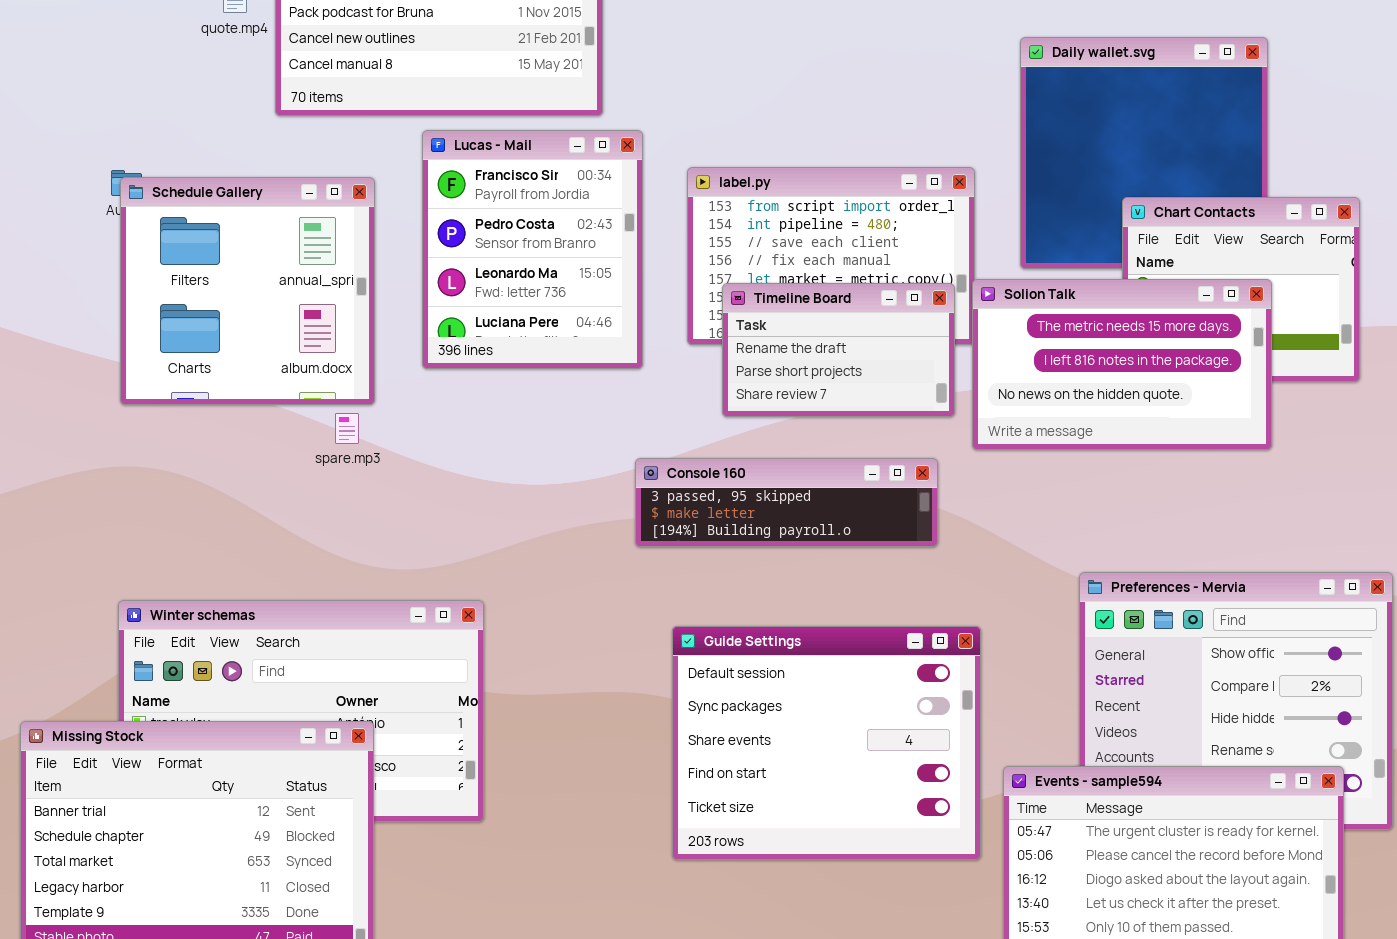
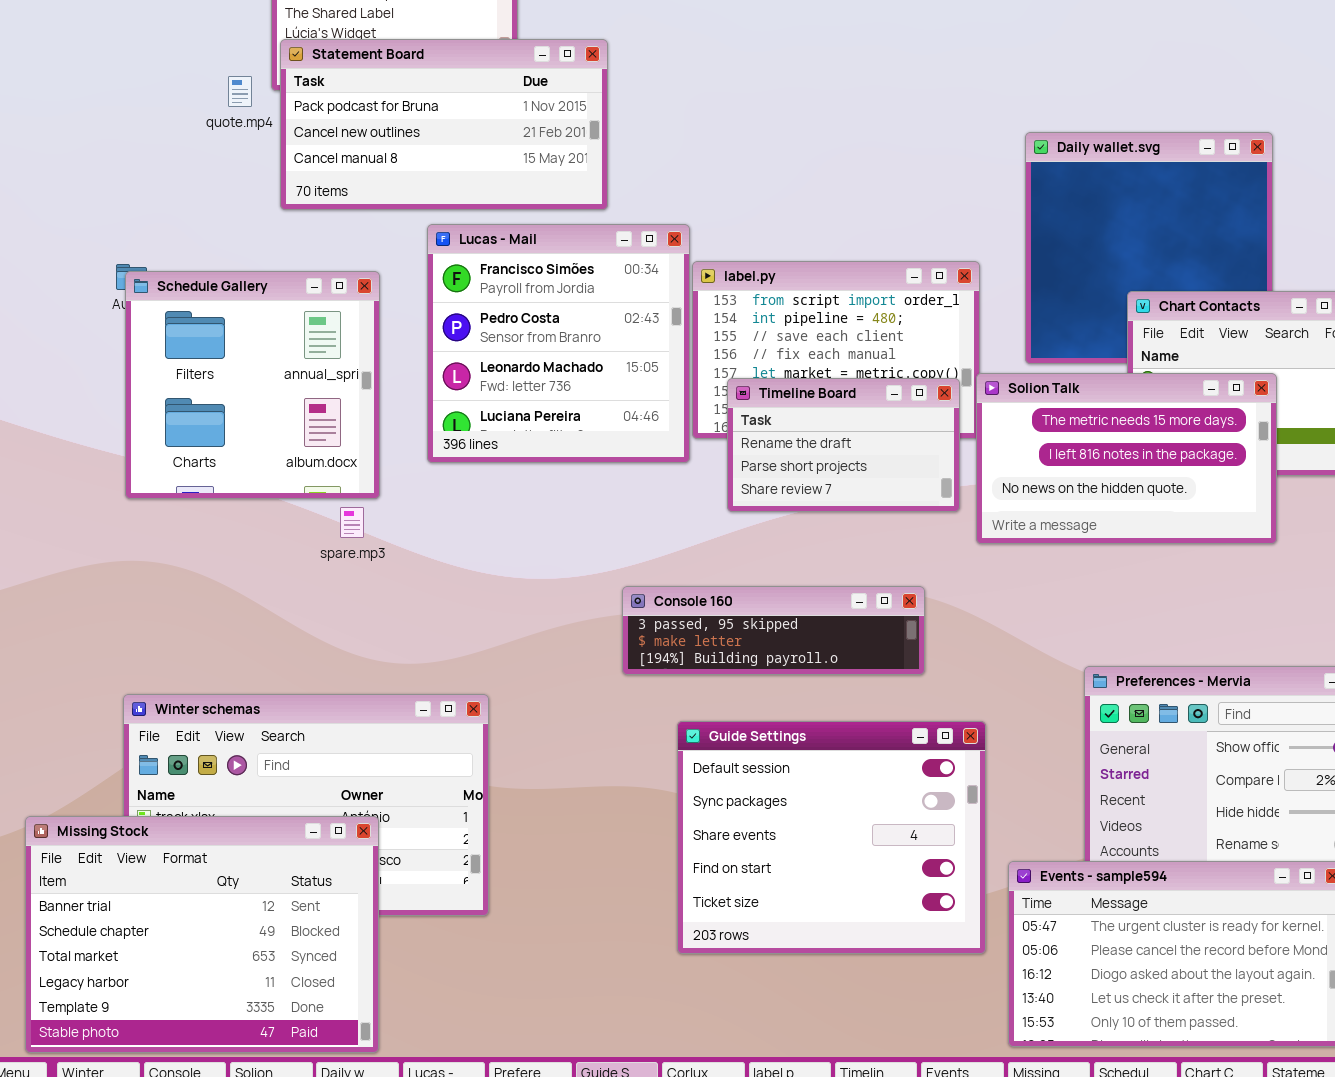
Lucas - Mail: [422,130,643,369] -> [427,224,690,463], resized
Console 160: [635,458,938,547] -> [622,586,925,675], moved

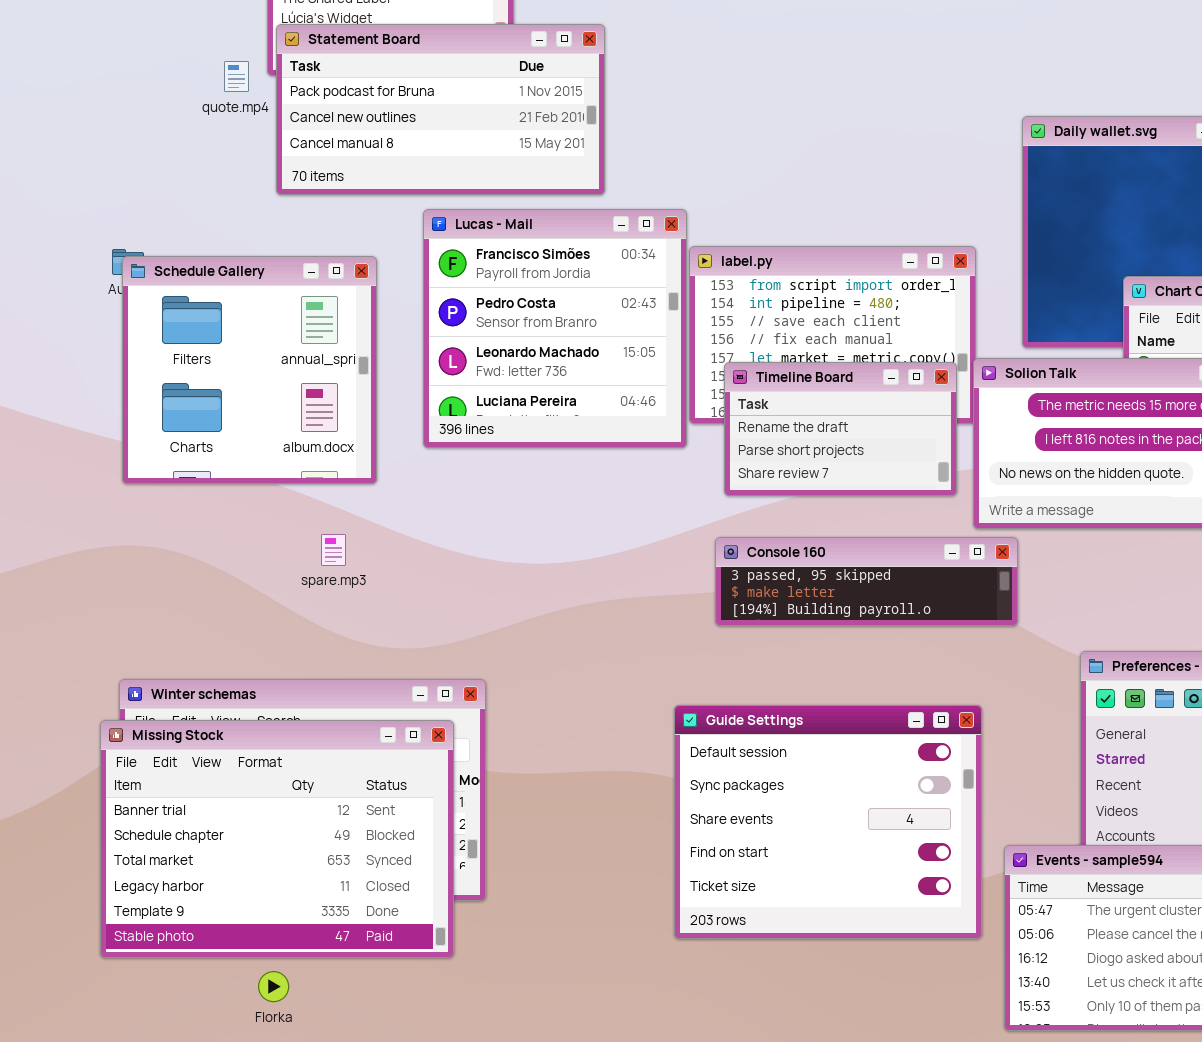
spare.mp3: [340,507,364,538] -> [321,534,346,566], moved
Console 160: [622,586,925,675] -> [715,537,1018,626], moved
Missing Stock: [25,816,379,1053] -> [100,720,454,958], moved

